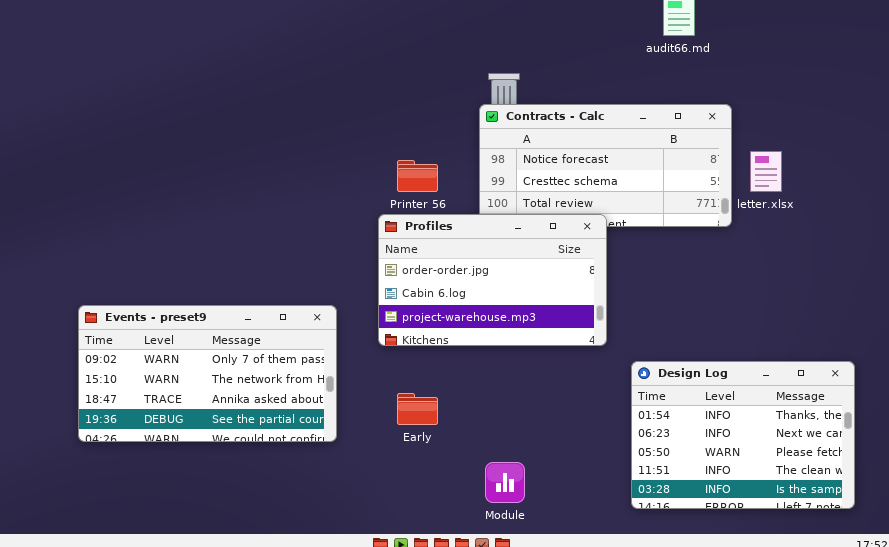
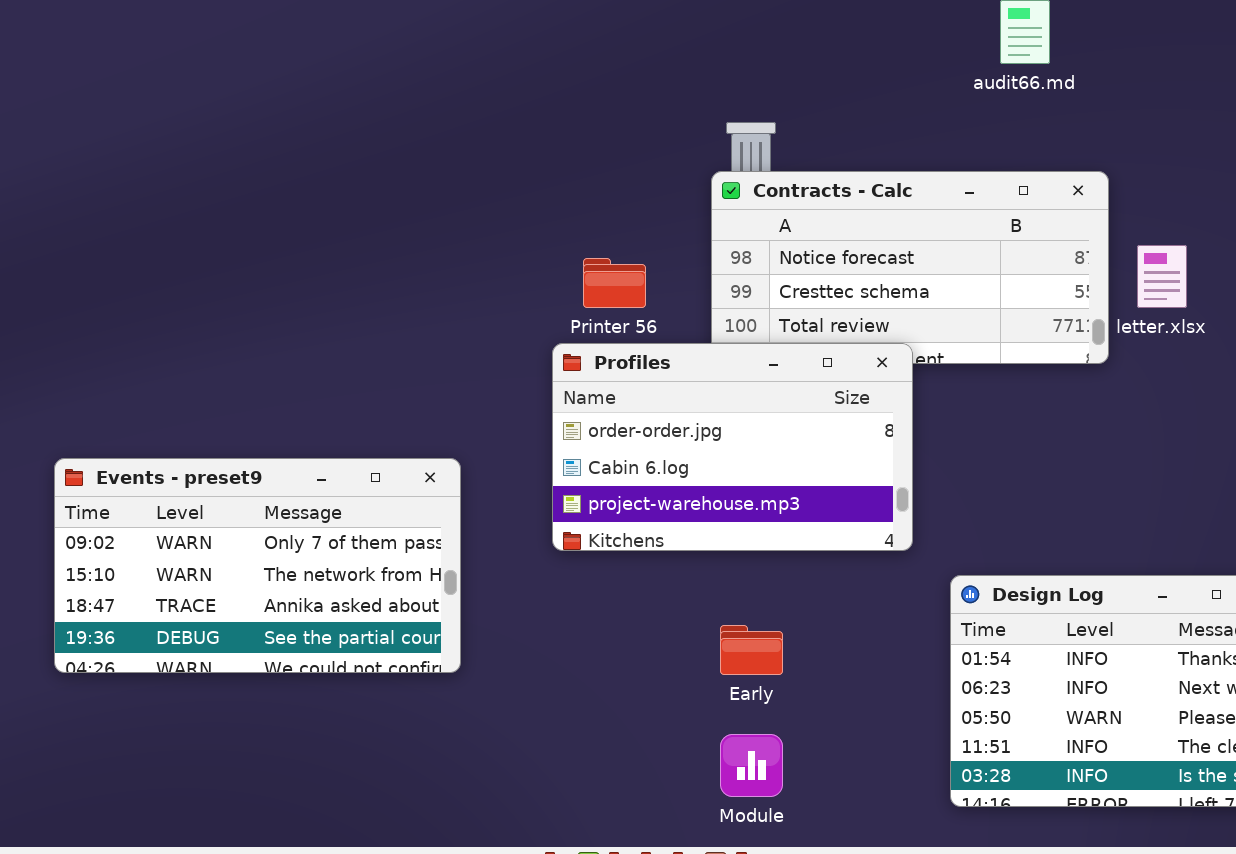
Events - preset9: [78,305,337,442] -> [54,458,461,673], moved
Early: [397,393,438,425] -> [720,625,783,675], moved

